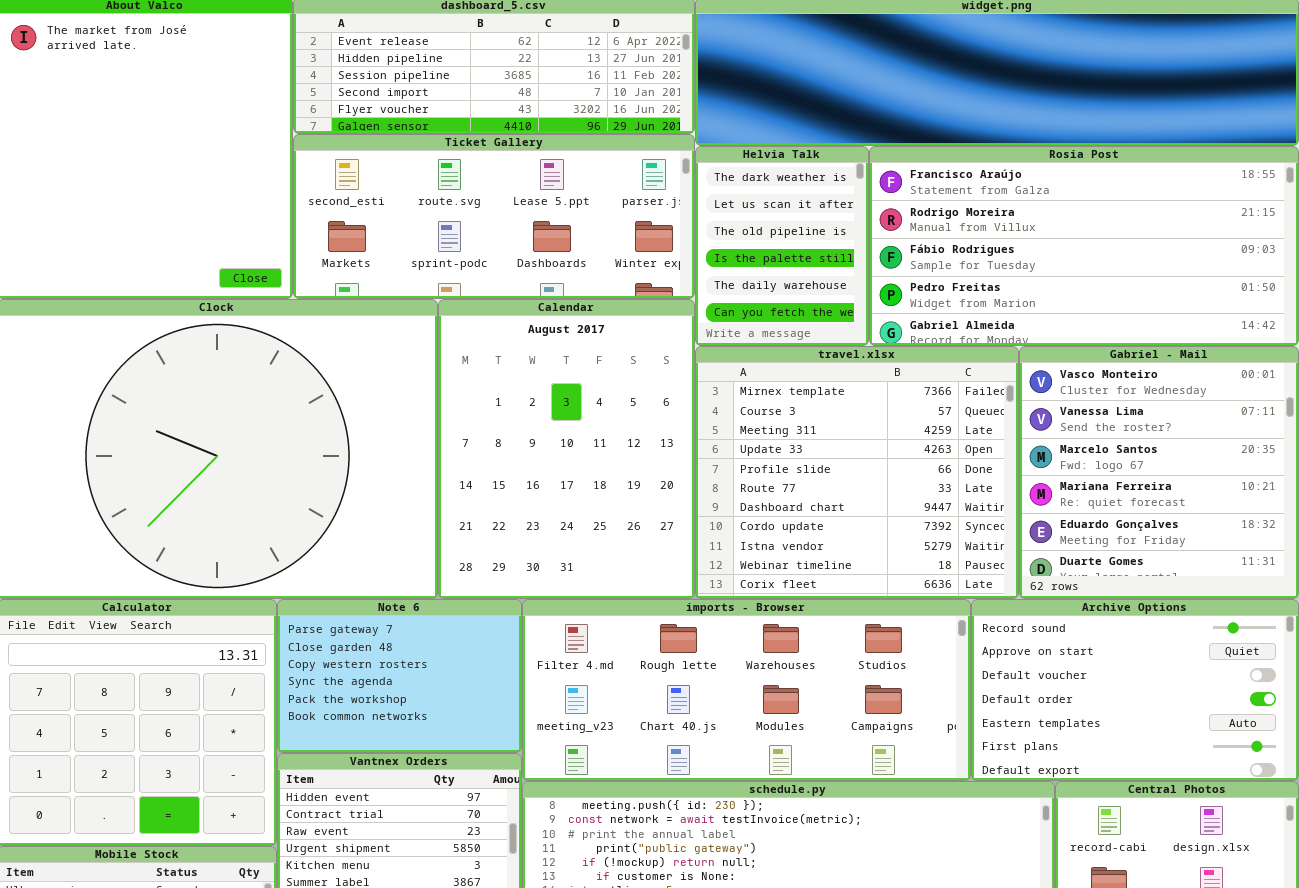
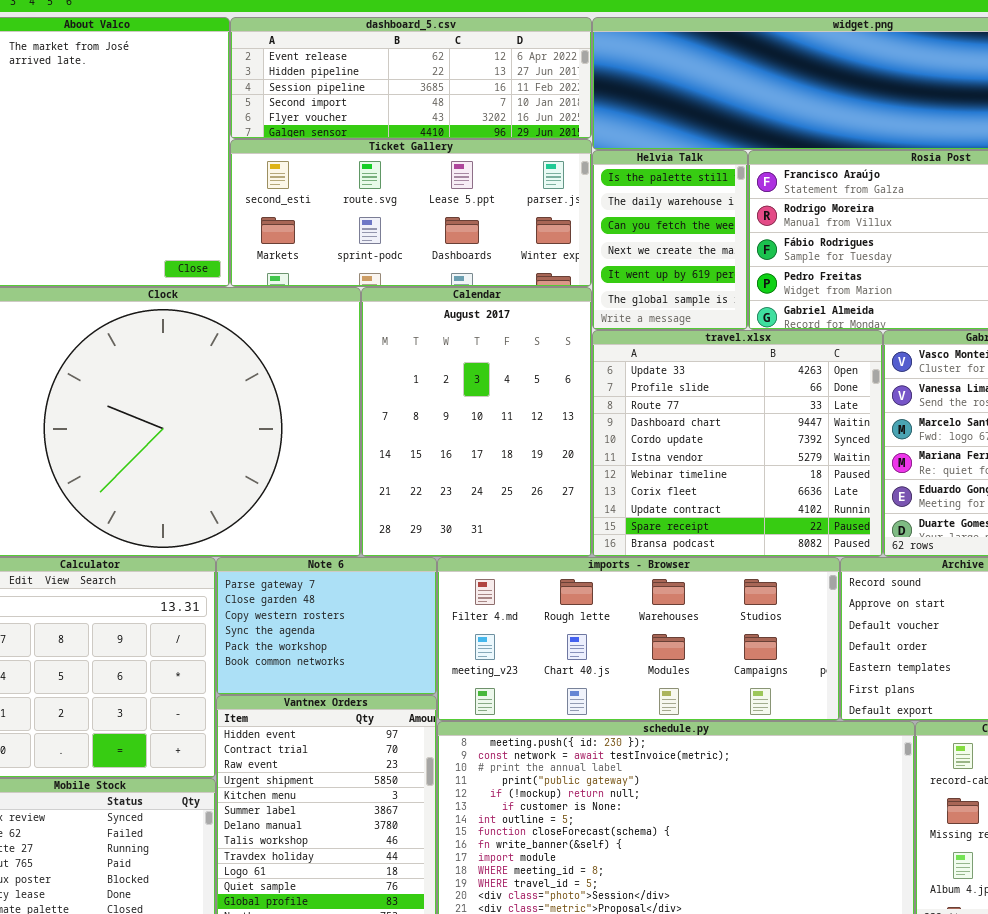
Helvia Talk: [695,146,869,346] -> [592,150,748,330], scrolled down 3 rows
travel.xlsx: [695,346,1019,599] -> [592,330,883,557], scrolled down 3 rows

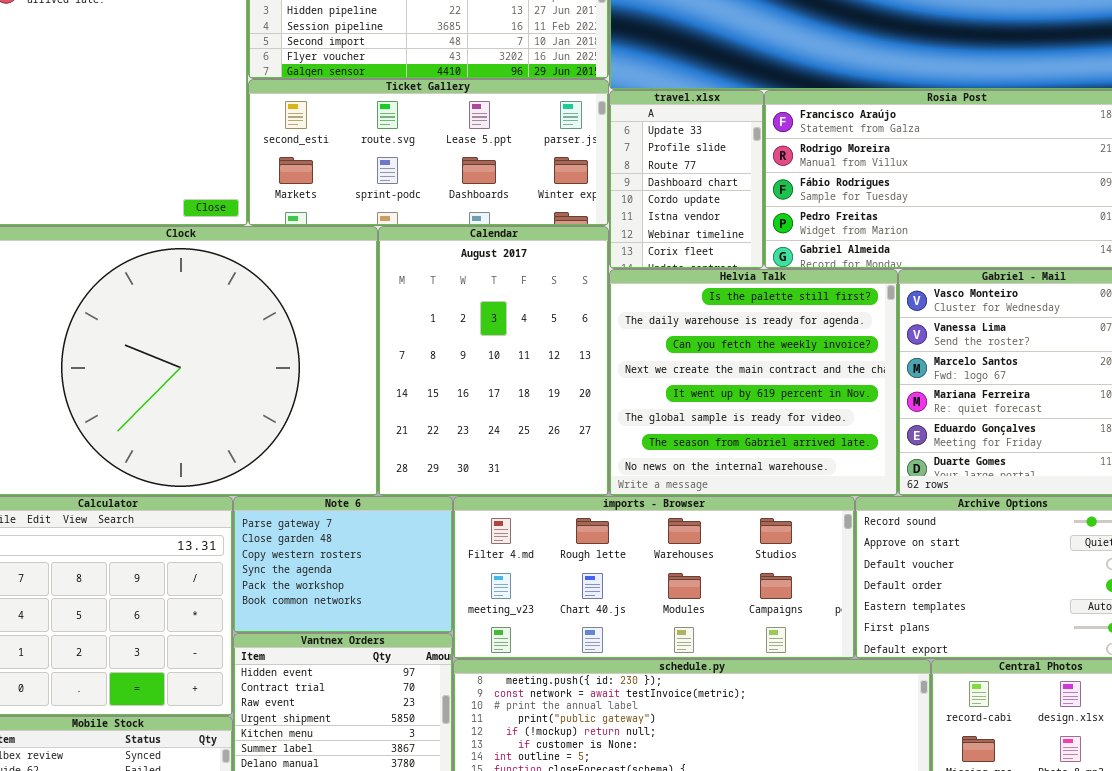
Helvia Talk: [592,150,748,330] -> [609,269,898,496], moved, resized
travel.xlsx: [592,330,883,557] -> [609,90,764,269], moved, resized

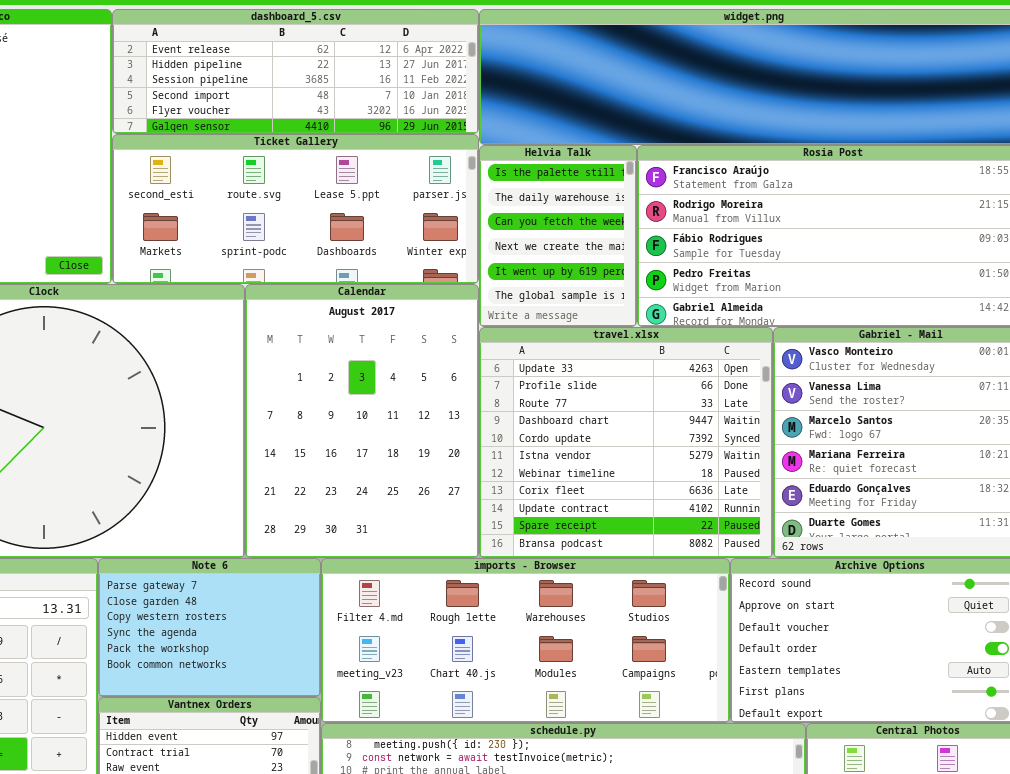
travel.xlsx: [609,90,764,269] -> [479,327,773,558], moved, resized
Helvia Talk: [609,269,898,496] -> [479,145,637,327], moved, resized

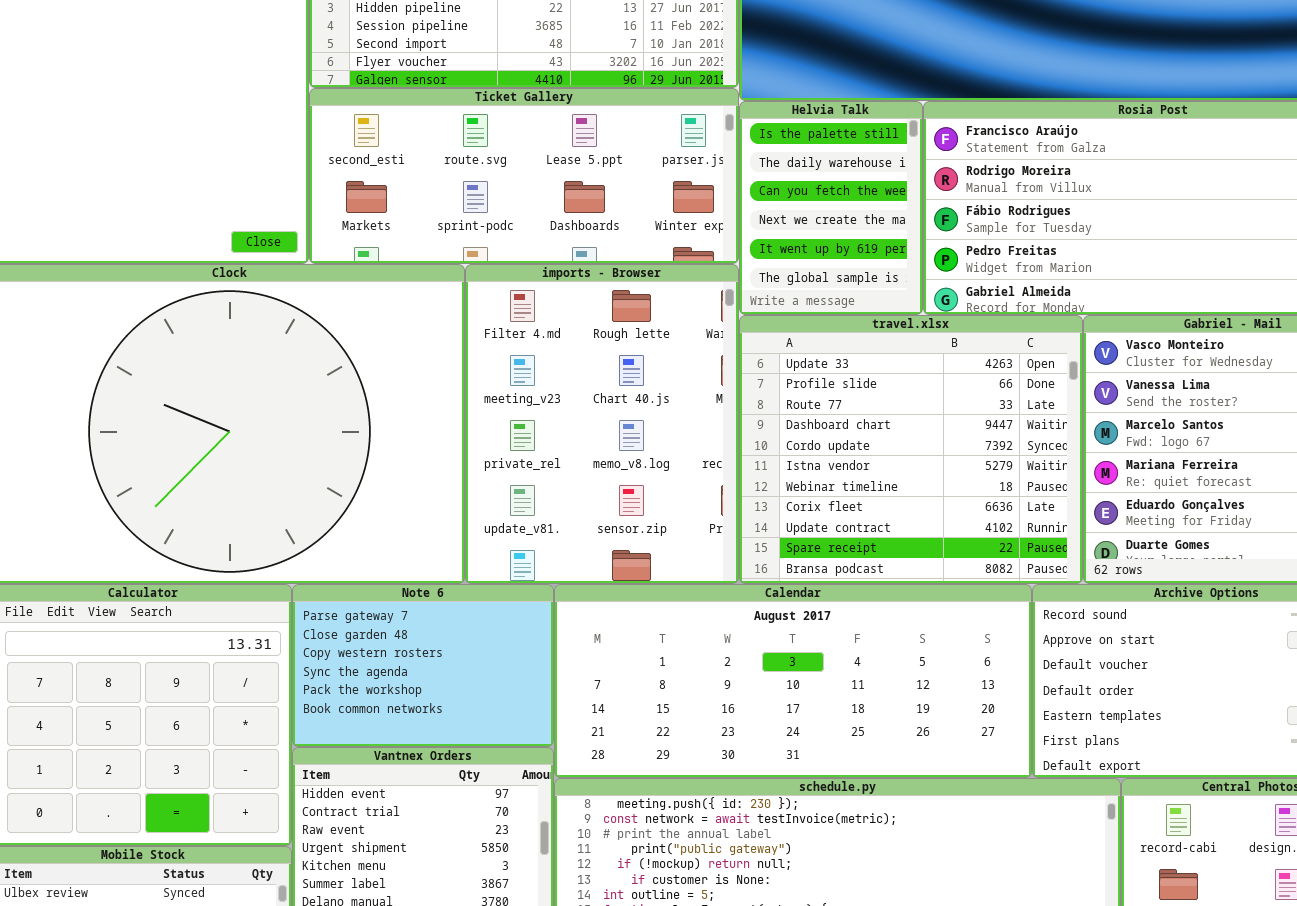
Calendar: [245,284,479,558] -> [554,584,1032,778], moved, resized
imports - Browser: [321,558,730,723] -> [465,264,739,584], moved, resized

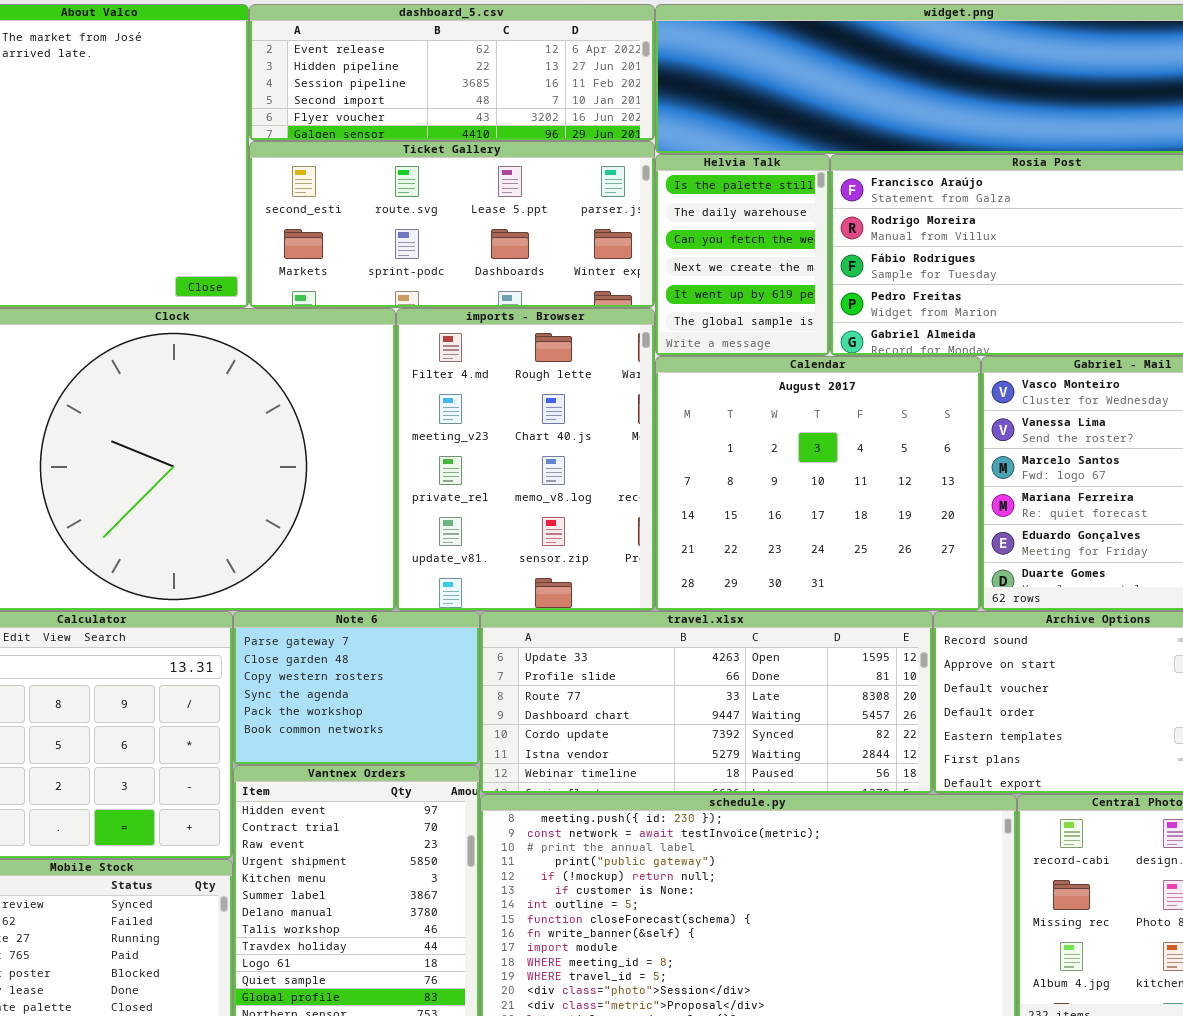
travel.xlsx: [739,315,1083,584] -> [480,611,933,794], moved, resized
Calendar: [554,584,1032,778] -> [655,356,981,611], moved, resized

